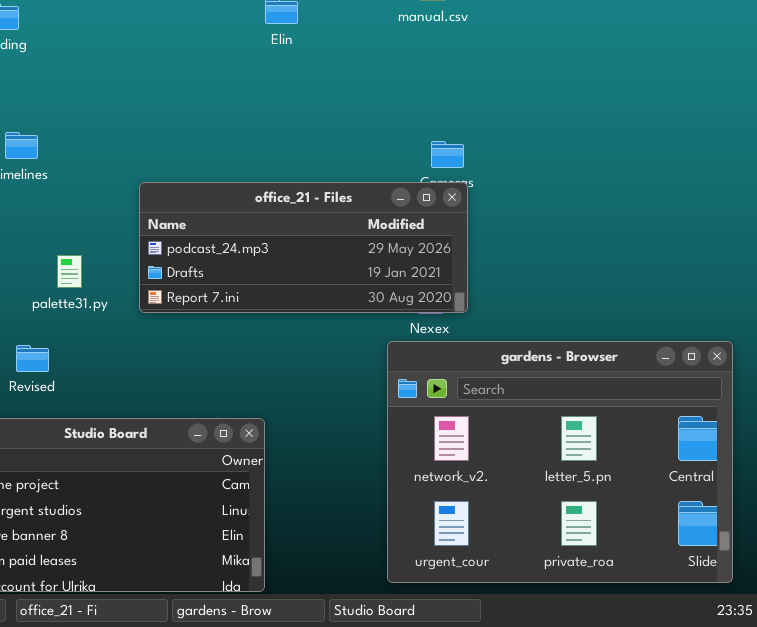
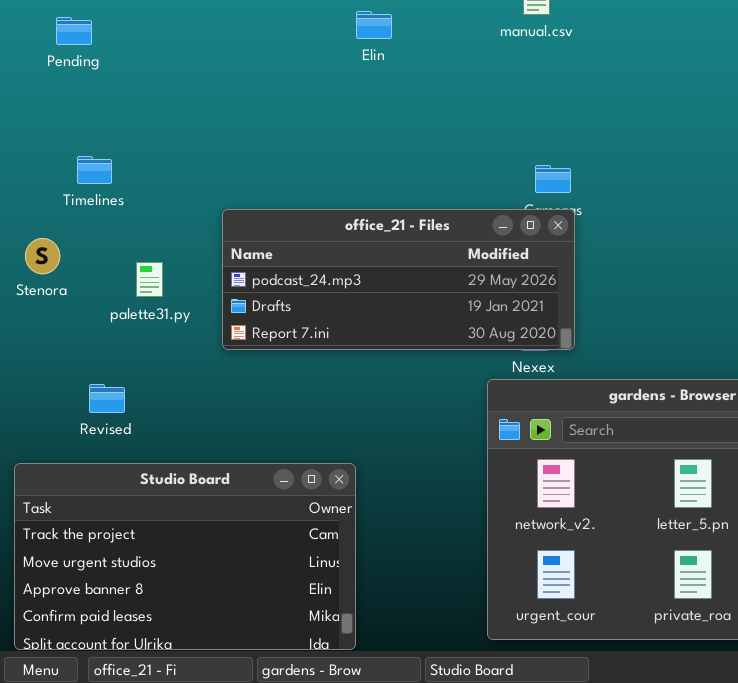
palette31.py: [57,255,82,288] -> [136,262,163,297], moved

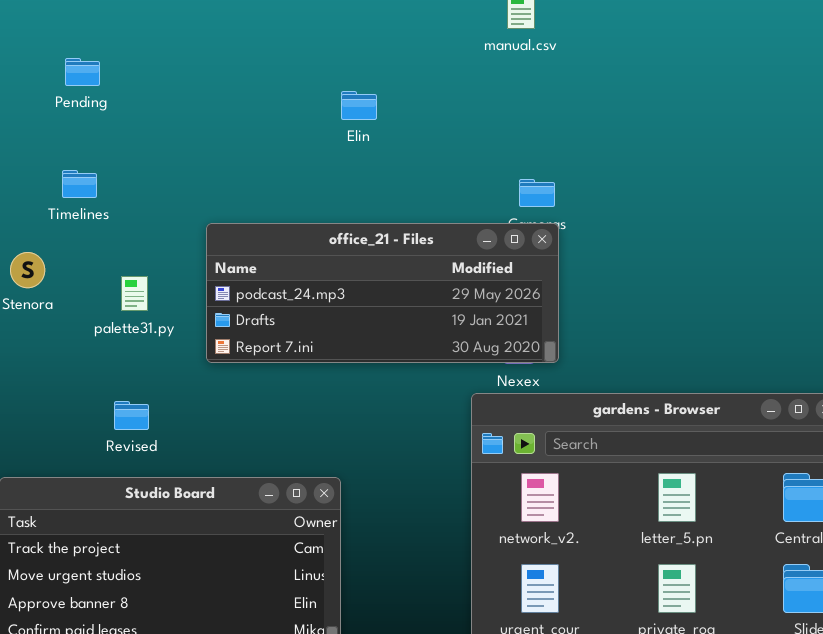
Elin: [356,11,392,39] -> [341,91,377,120], moved
Pending: [56,17,92,45] -> [65,58,100,86], moved
Revised: [89,384,125,413] -> [114,401,149,430], moved

